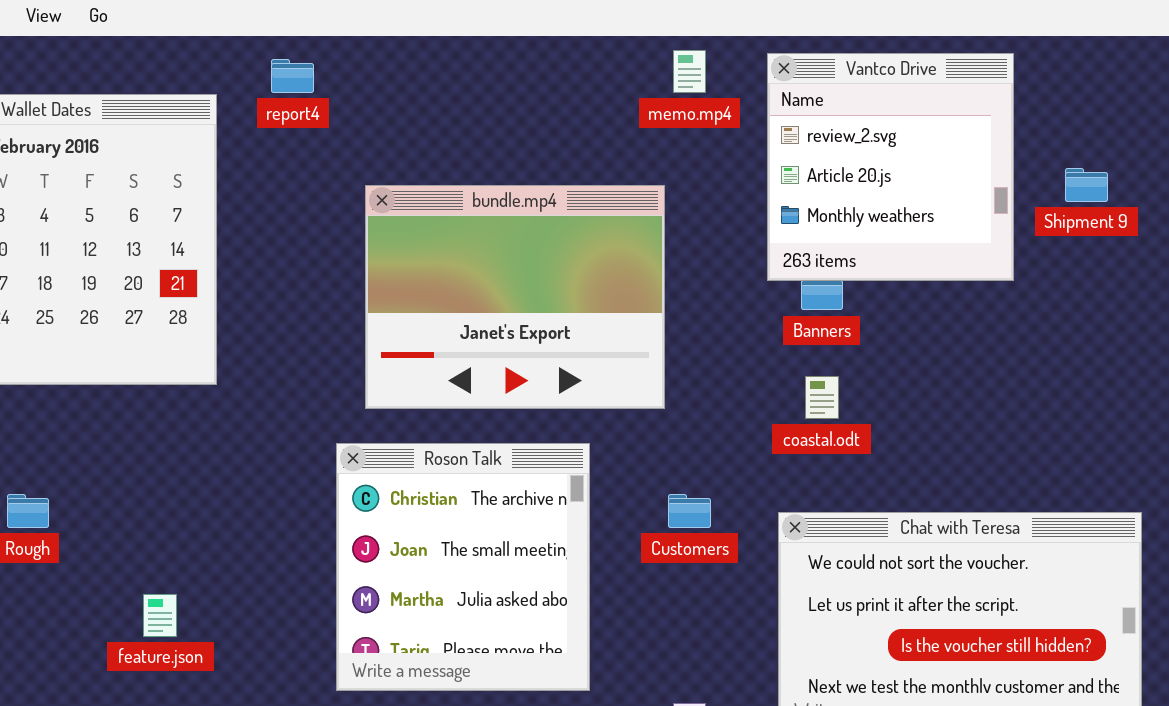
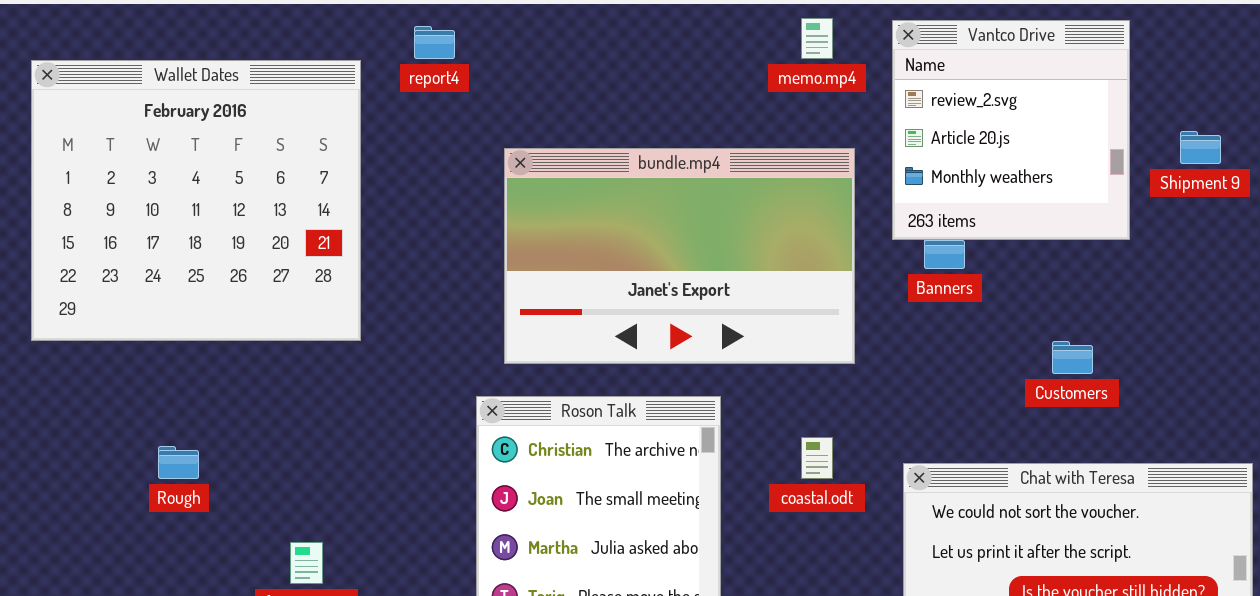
bundle.mp4: [365,185,665,409] -> [504,148,855,364], resized
coastal.odt: [805,376,839,419] -> [801,437,833,479], moved
Customers: [668,494,711,528] -> [1052,341,1093,374], moved

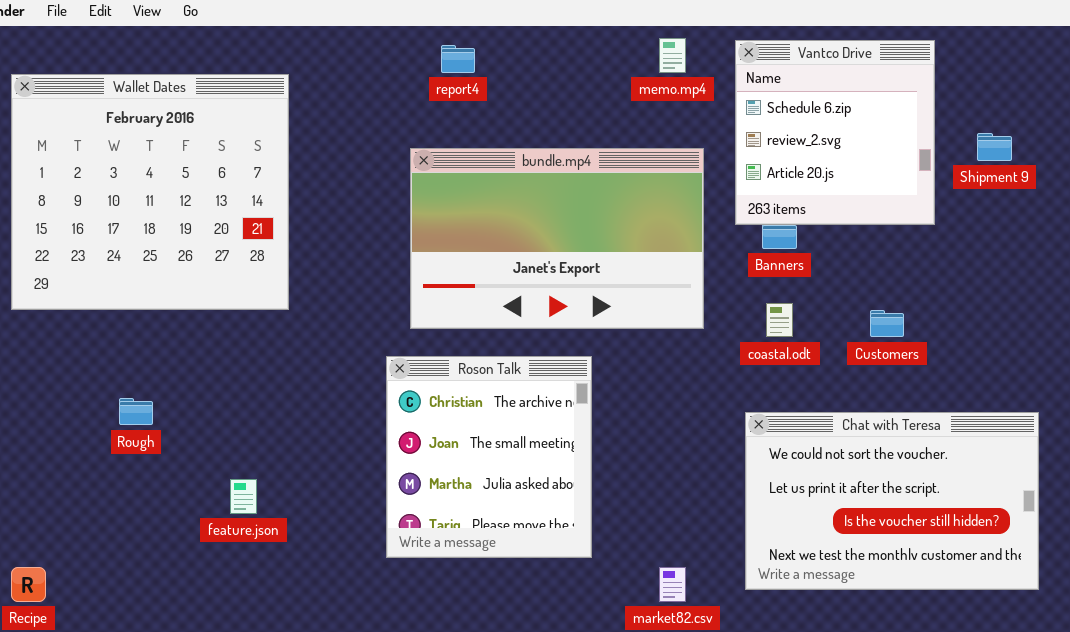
Vantco Drive: [892,20,1130,240] -> [735,40,935,225], scrolled up 1 row
report4: [414,26,455,59] -> [441,45,475,73], moved
coastal.odt: [801,437,833,479] -> [766,303,793,337], moved

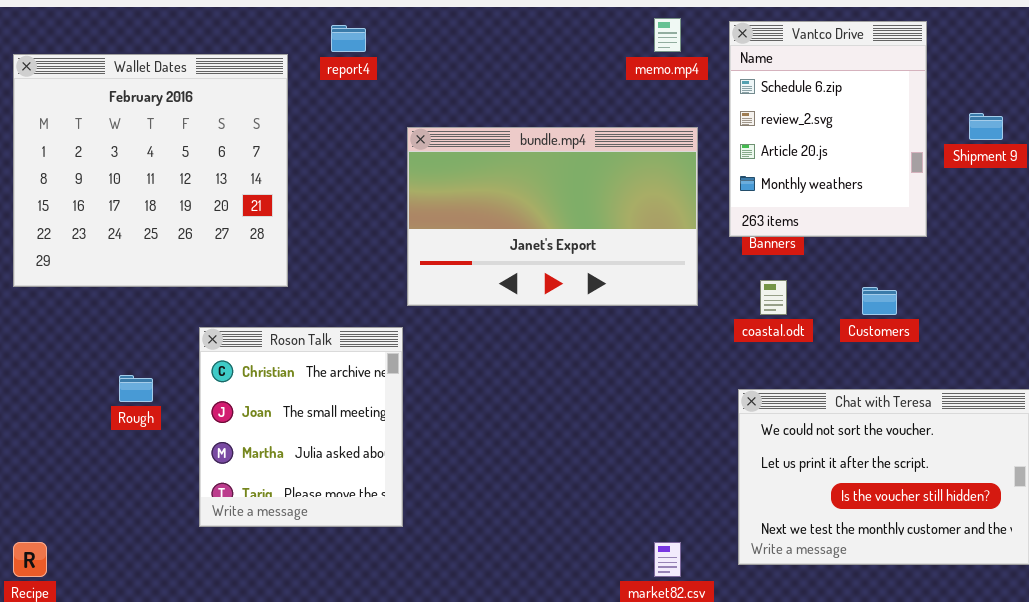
Vantco Drive: [735,40,935,225] -> [729,21,927,237], resized
report4: [441,45,475,73] -> [331,25,366,52], moved
Roson Talk: [386,356,592,558] -> [199,327,403,527], moved

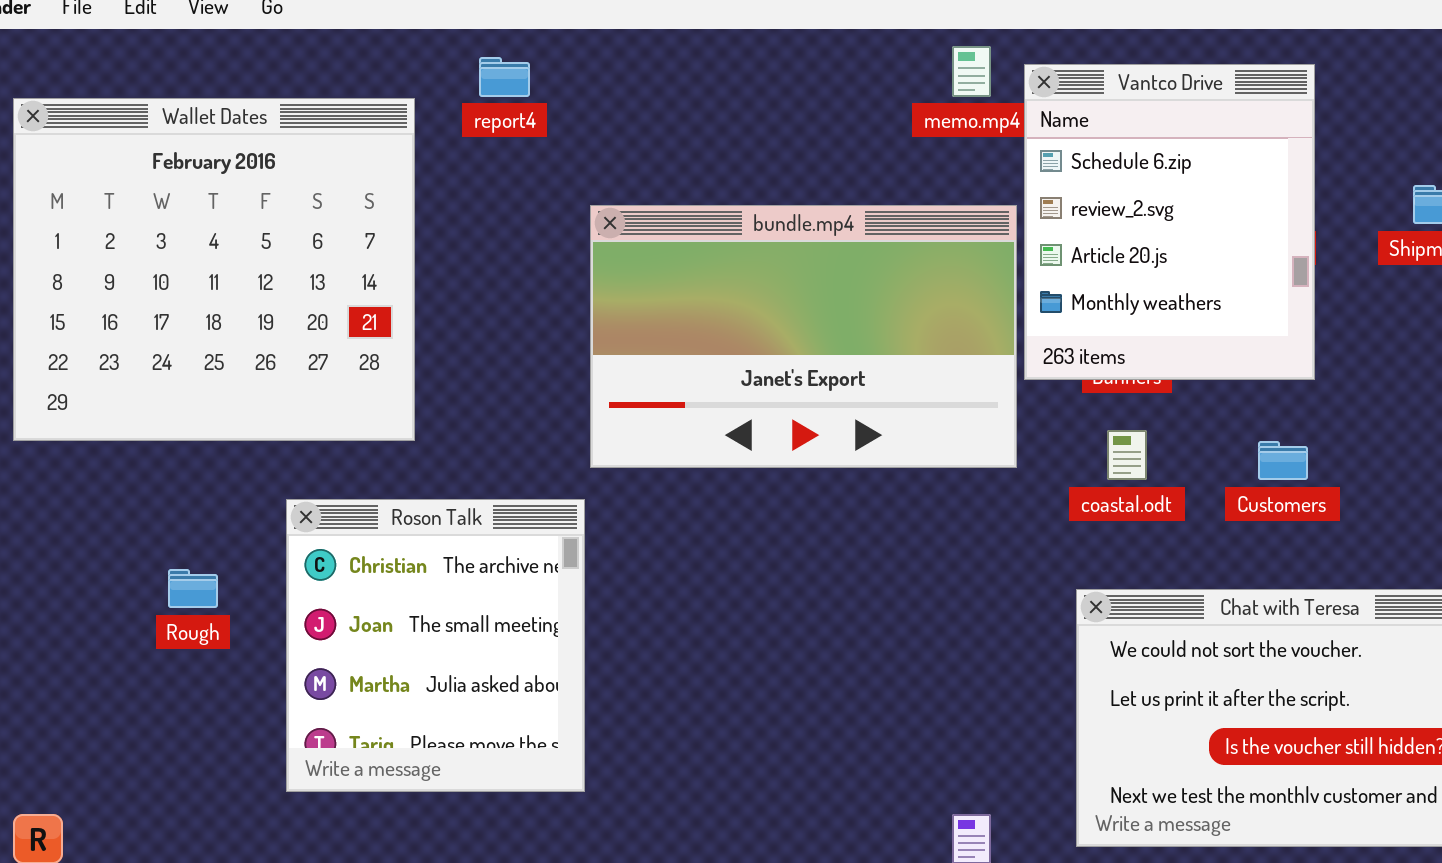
Vantco Drive: [729,21,927,237] -> [1024,64,1315,380], moved

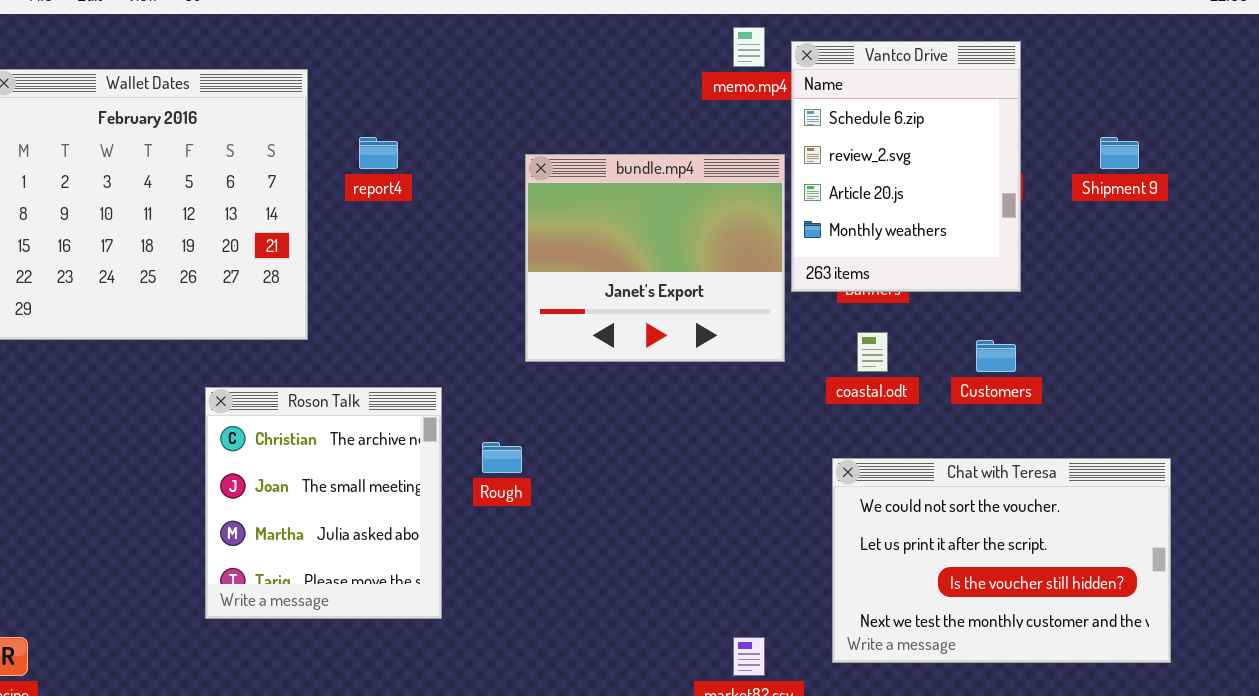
report4: [479,57,530,97] -> [359,137,398,169], moved
bundle.mp4: [590,205,1017,468] -> [525,154,785,362], resized
Rough: [168,569,218,608] -> [482,442,522,473], moved

